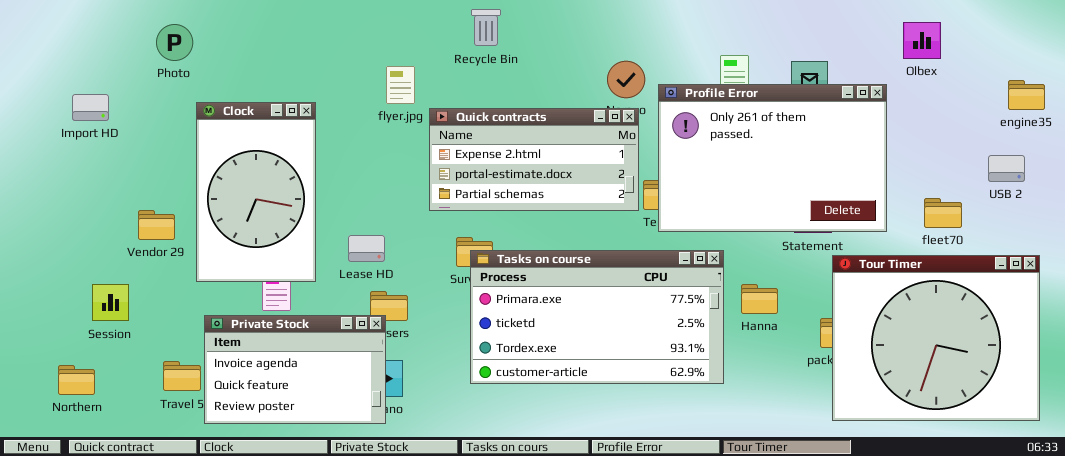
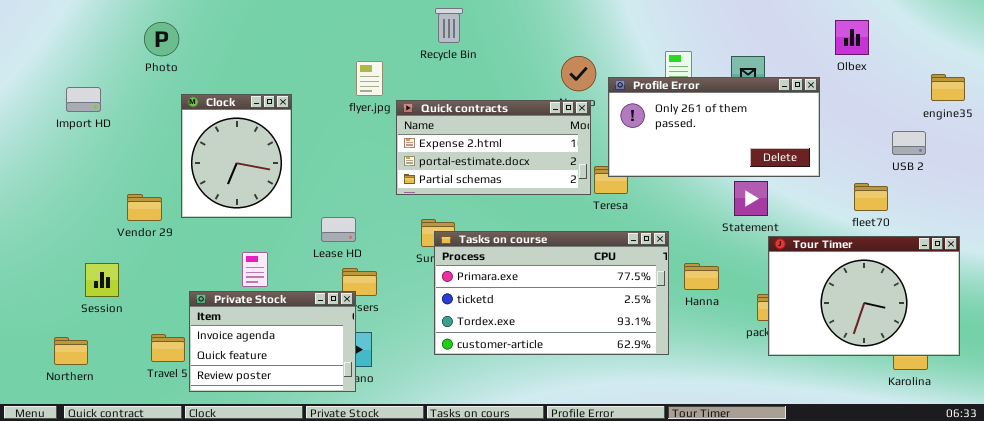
Profile Error: [658,84,887,232] -> [608,77,820,177], resized
Clock: [196,102,316,282] -> [181,94,292,218], resized
USB 2: [988,155,1025,182] -> [892,131,926,155], moved
Tour Timer: [832,255,1040,421] -> [768,236,960,356], resized

